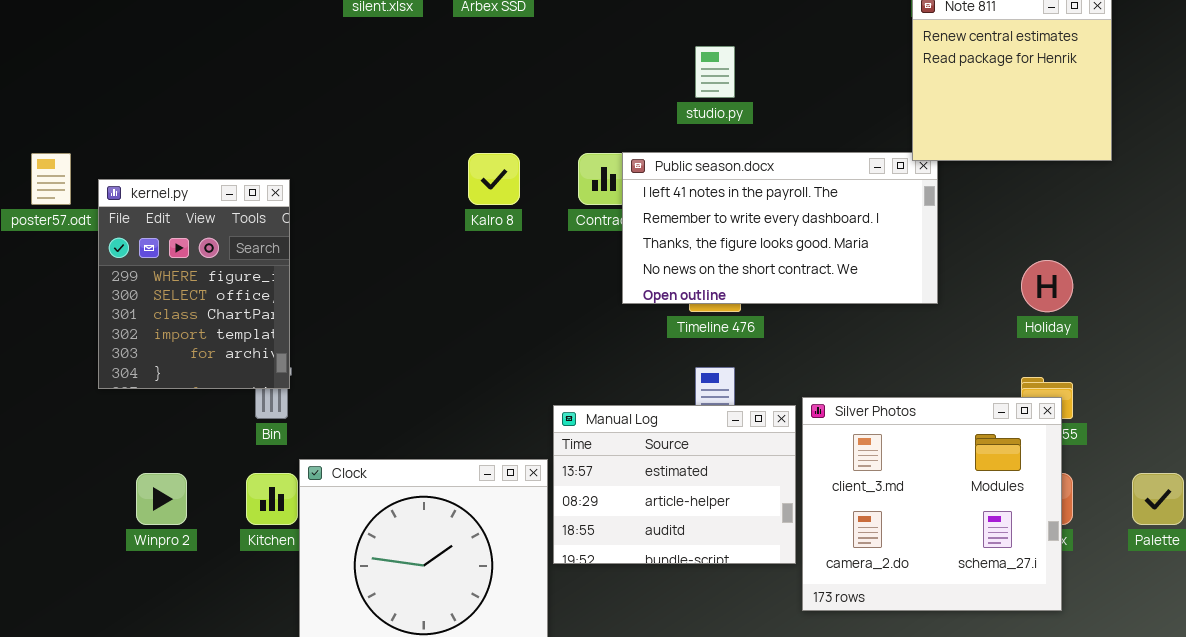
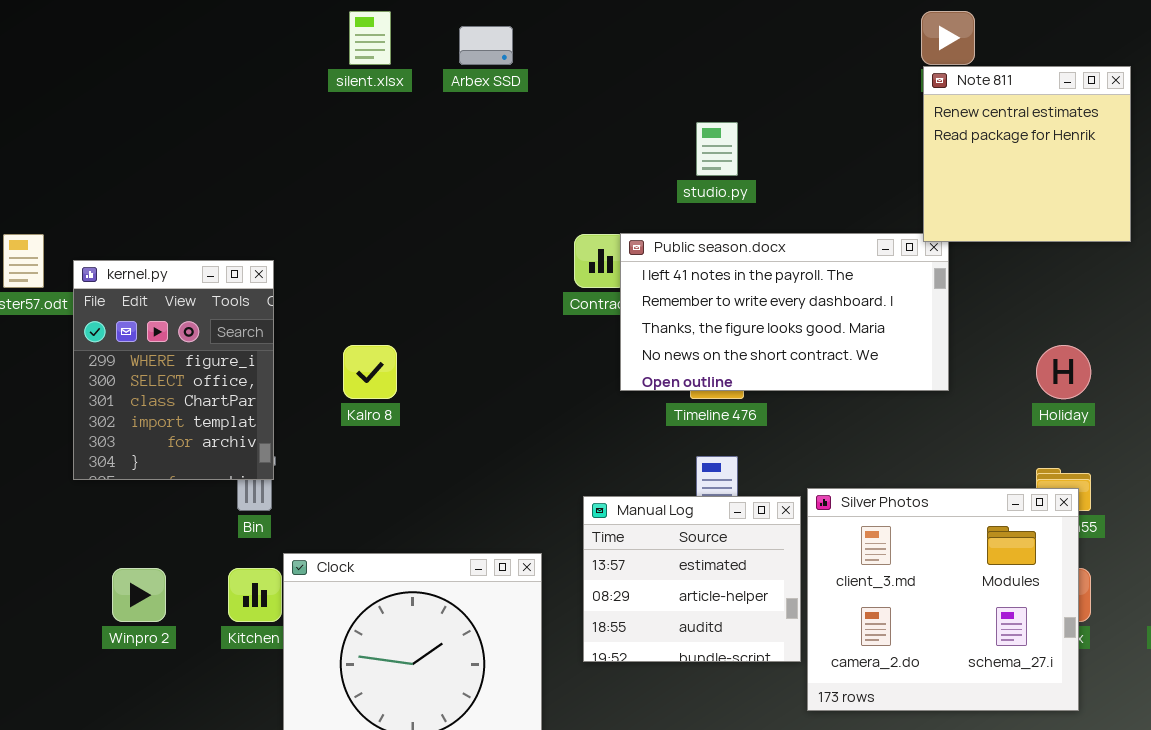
Kalro 8: [468,153,520,205] -> [343,345,397,399], moved
Manual Log: [553,405,796,564] -> [583,496,801,662], resized

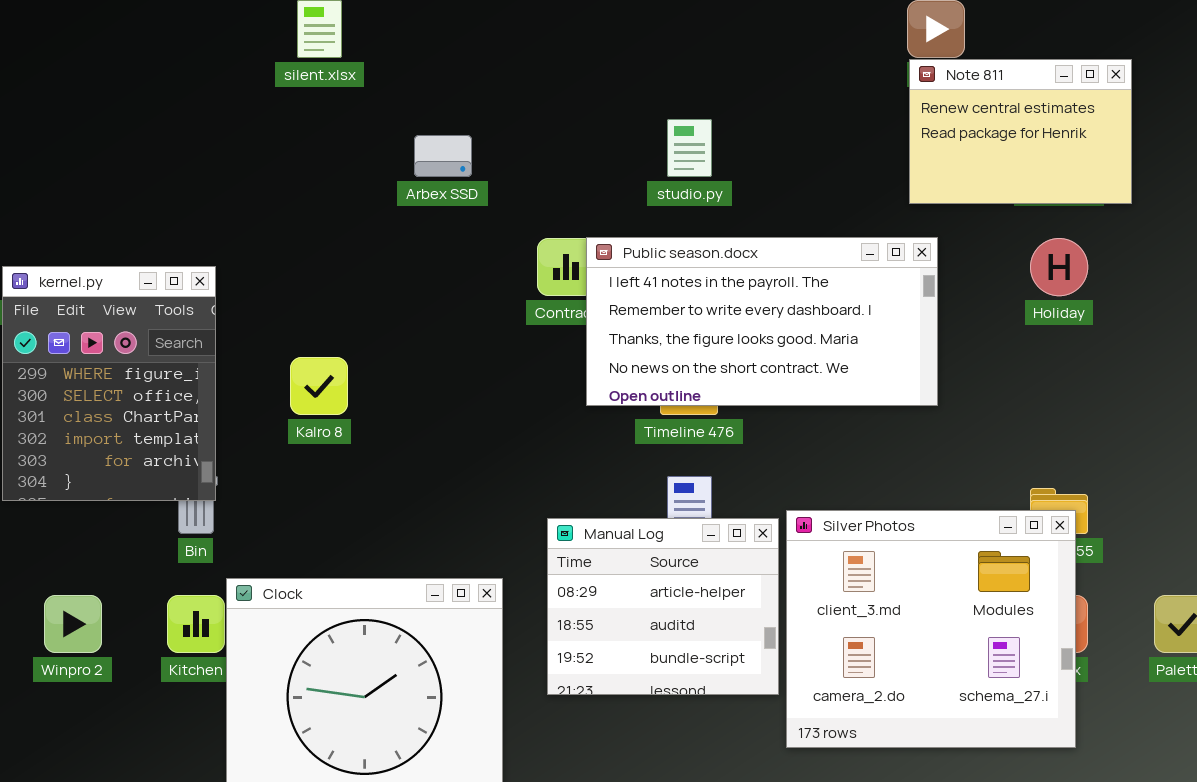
Arbex SSD: [459,26,513,65] -> [414,135,472,177], moved
Note 811: [923,66,1131,242] -> [909,59,1132,204], resized
Holiday: [1036,345,1091,399] -> [1030,238,1088,296], moved
Manual Log: [583,496,801,662] -> [547,518,779,695], scrolled down 1 row

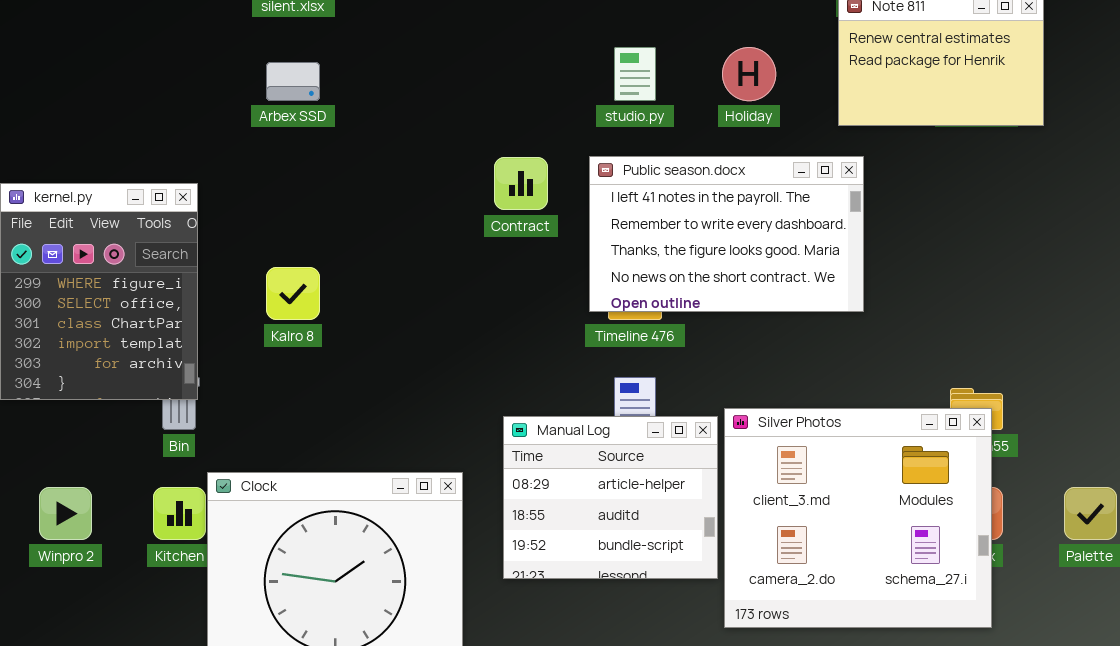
Arbex SSD: [414,135,472,177] -> [266,62,320,101], moved
Public season.docx: [586,237,938,406] -> [589,156,864,312], resized
Holiday: [1030,238,1088,296] -> [722,47,776,101], moved

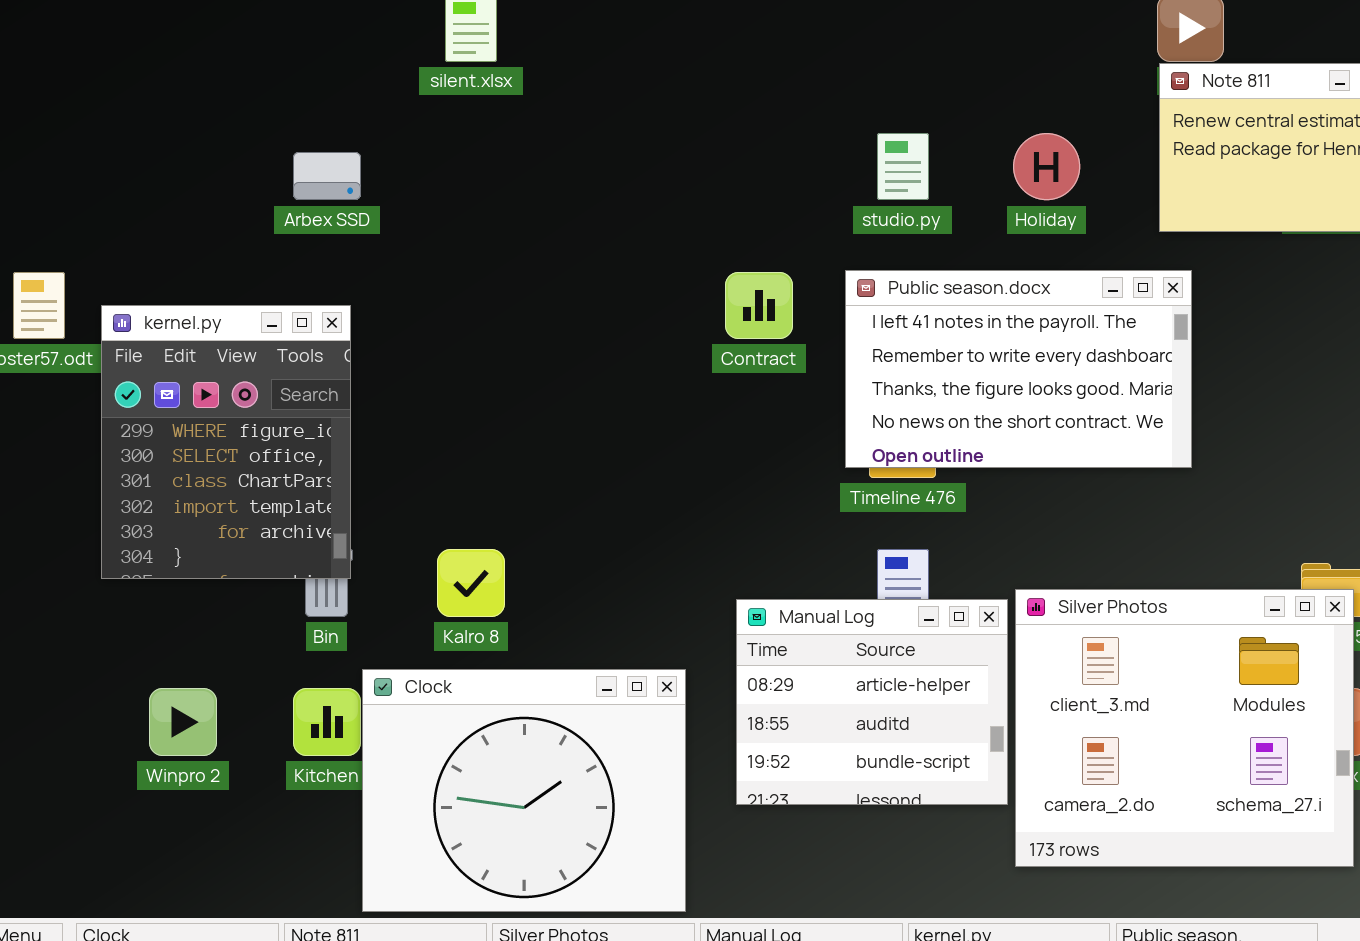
Arbex SSD: [266,62,320,101] -> [293,152,361,200], moved
Kalro 8: [266,267,320,320] -> [437,549,505,617], moved

